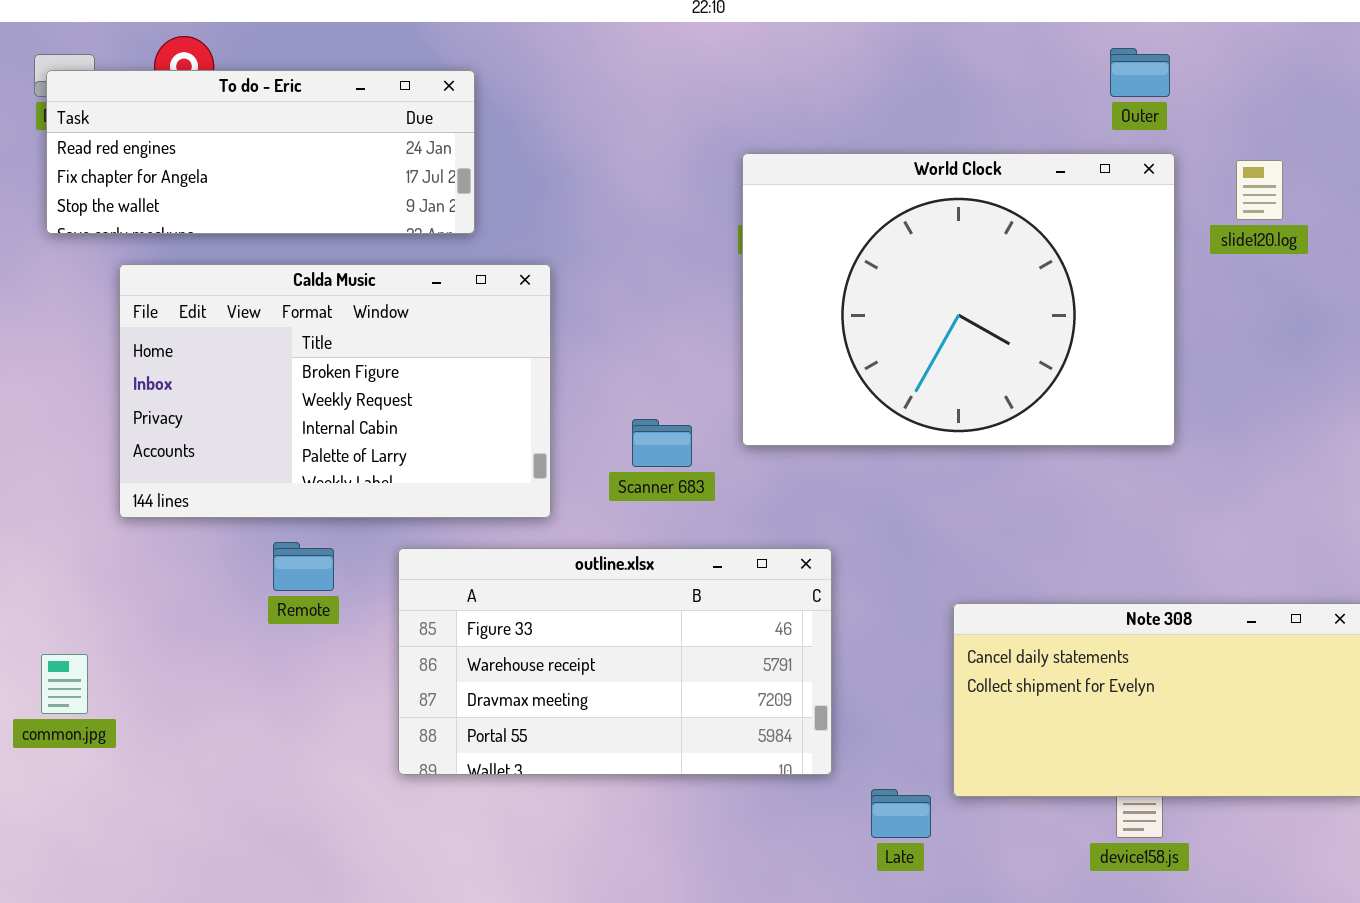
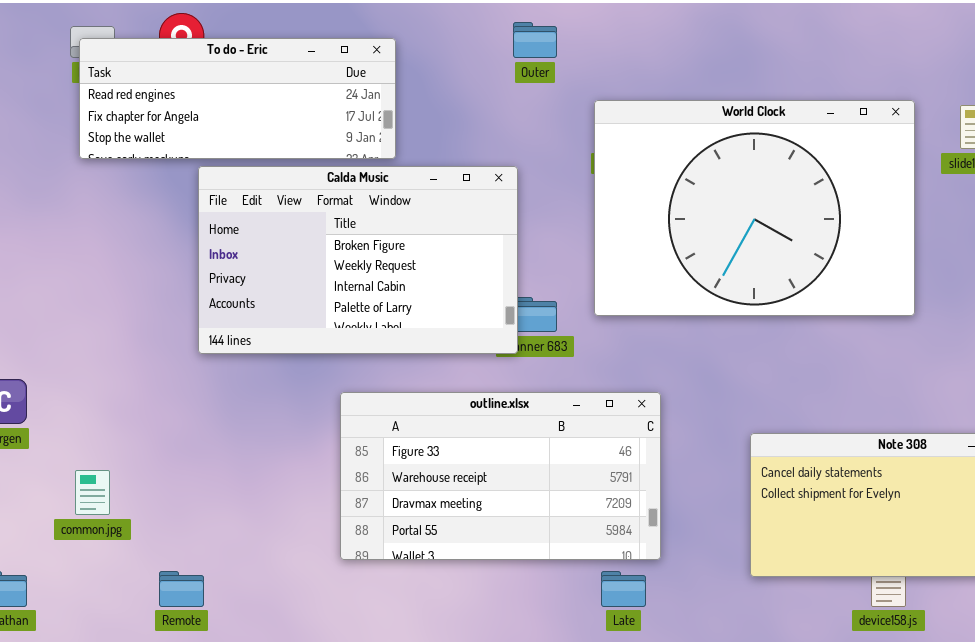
Outer: [1110,48,1170,97] -> [513,22,557,58], moved
Calda Music: [119,264,551,518] -> [198,166,518,354], moved
Remote: [273,542,334,591] -> [159,571,204,607], moved
Late: [871,789,931,838] -> [601,571,646,607], moved

